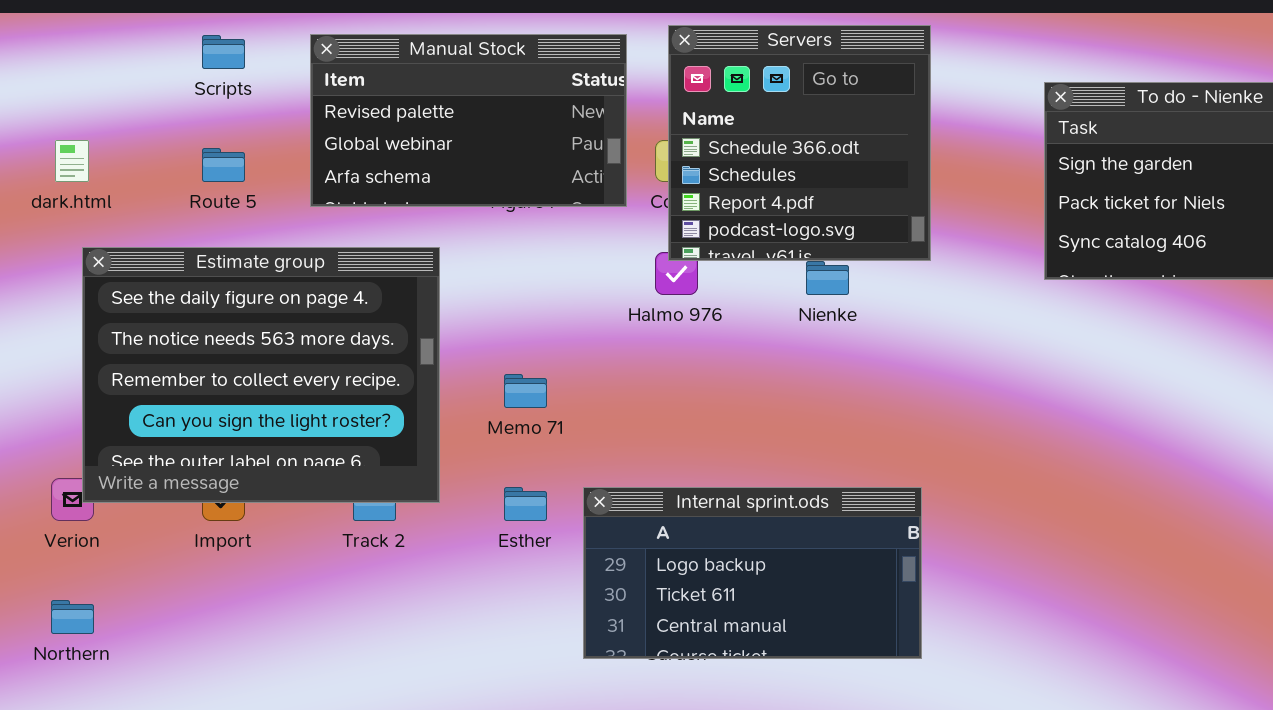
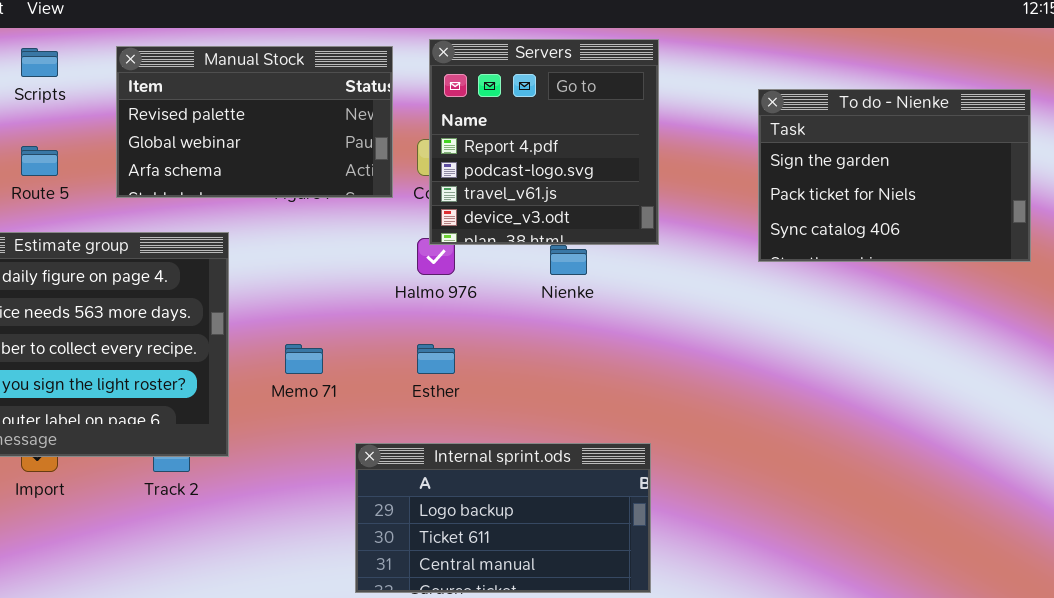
Servers: [668,25,931,261] -> [429,39,659,245], scrolled down 2 rows
Esther: [504,487,547,521] -> [417,344,455,374], moved

